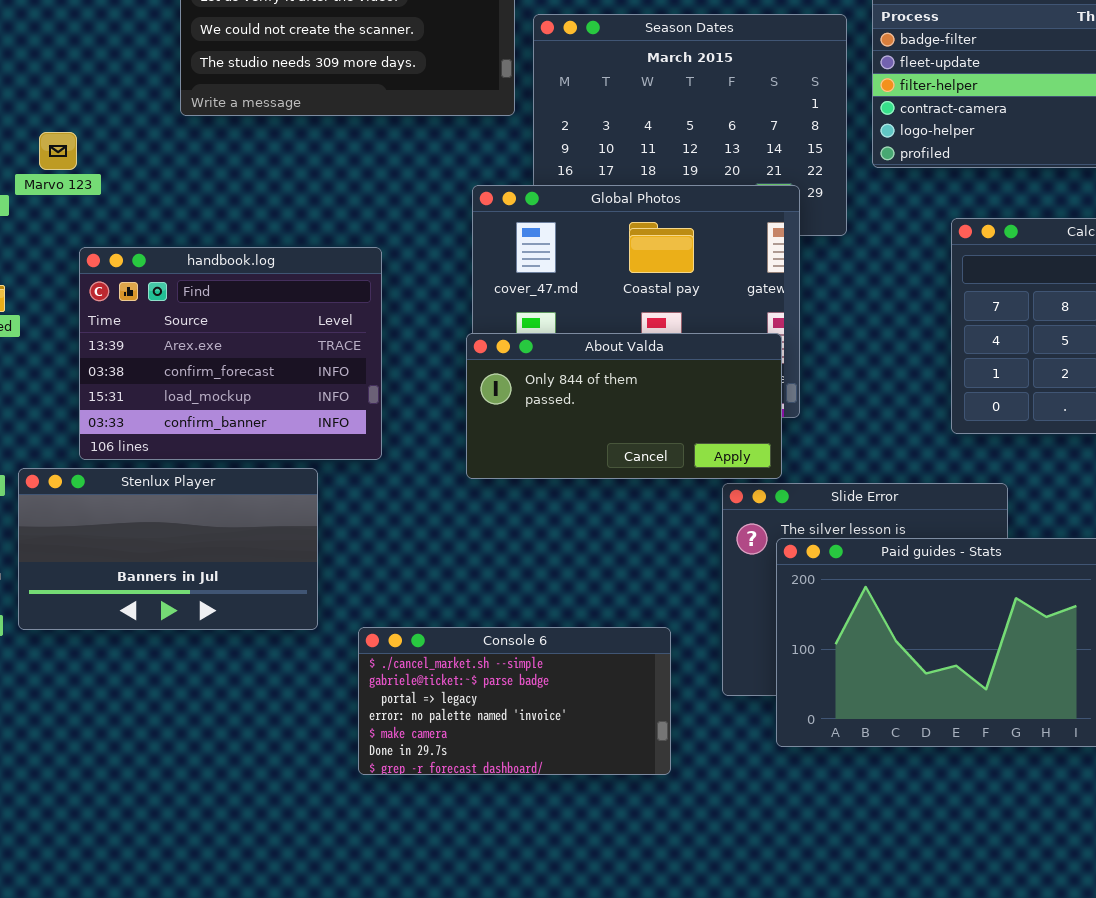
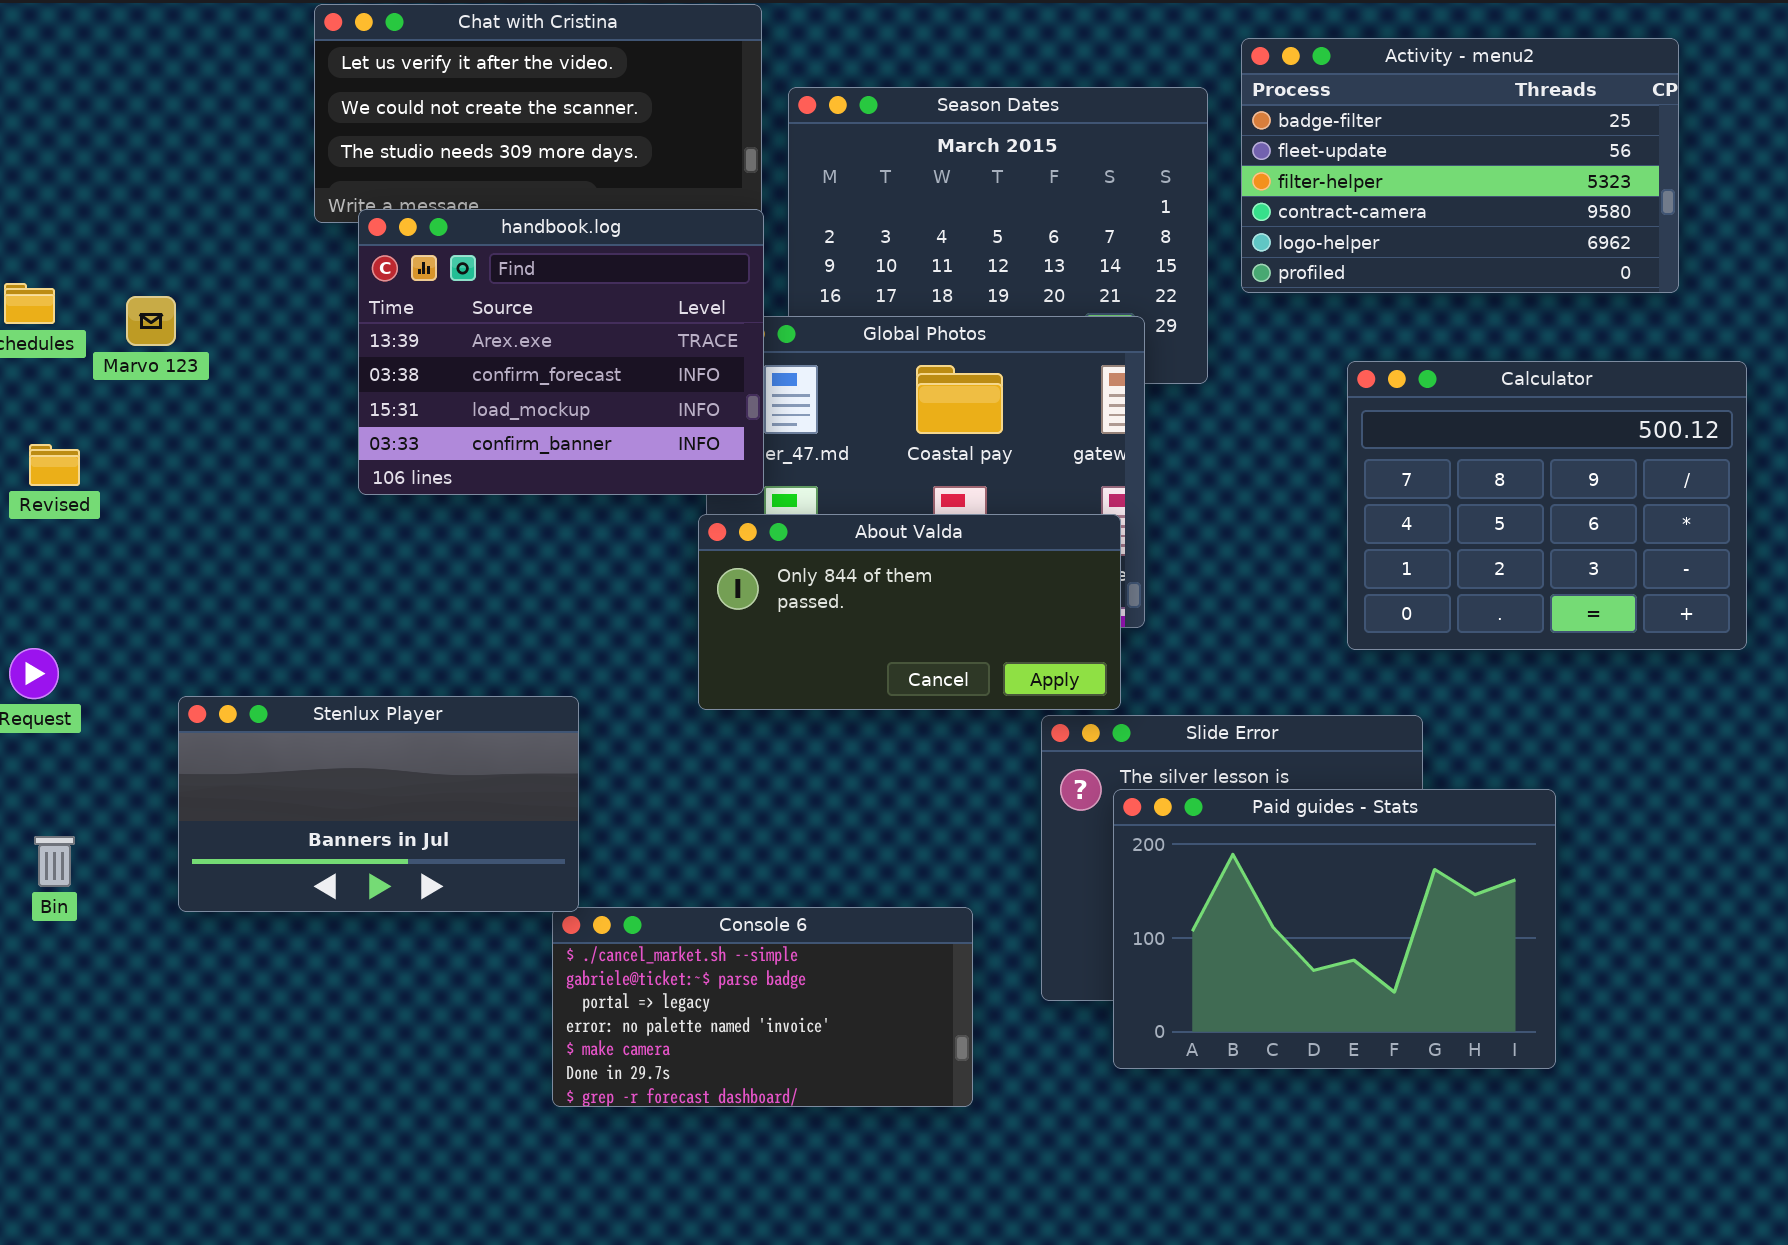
Marvo 123: [39,132,77,170] -> [126,296,176,346], moved
handbook.log: [79,247,382,460] -> [358,209,764,495], moved
Stenlux Player: [18,468,318,630] -> [178,696,579,912], moved

